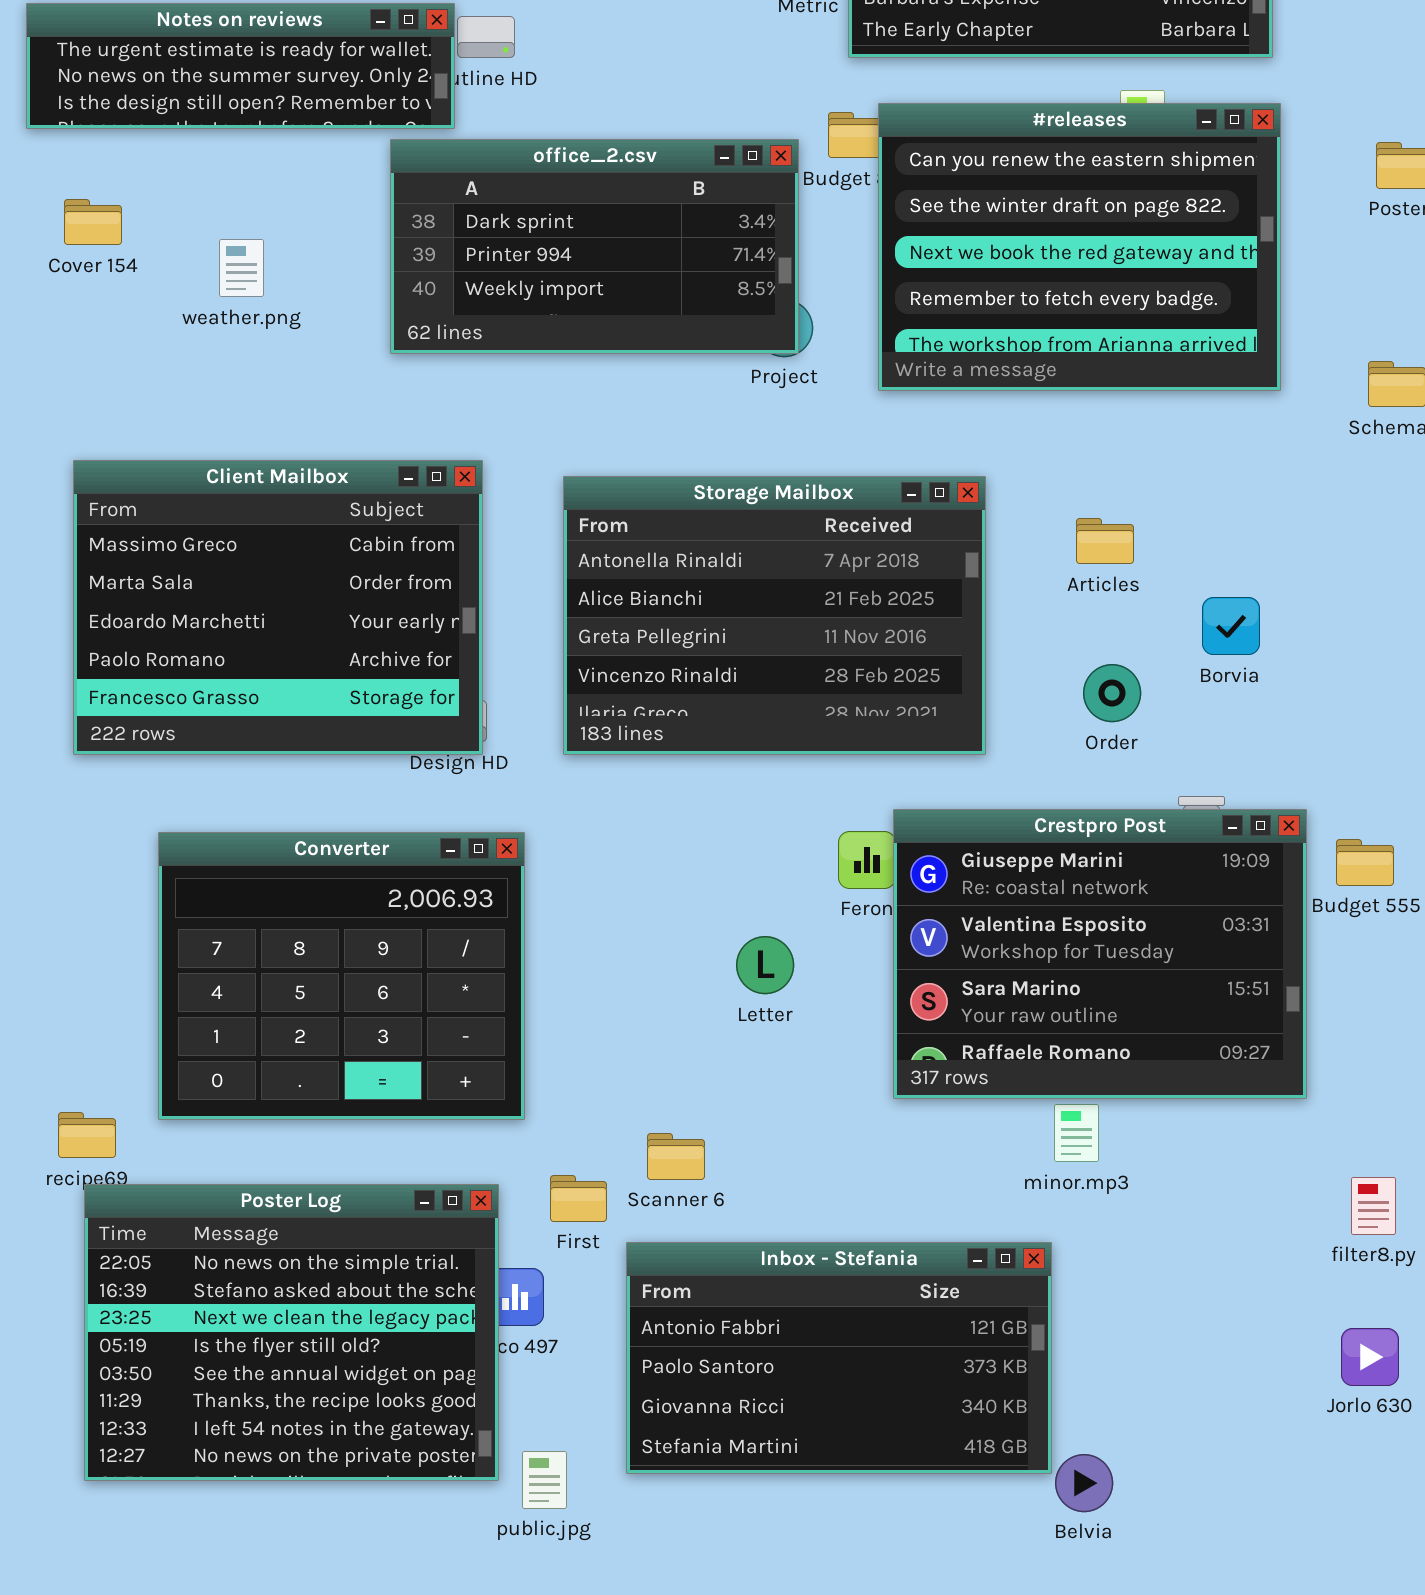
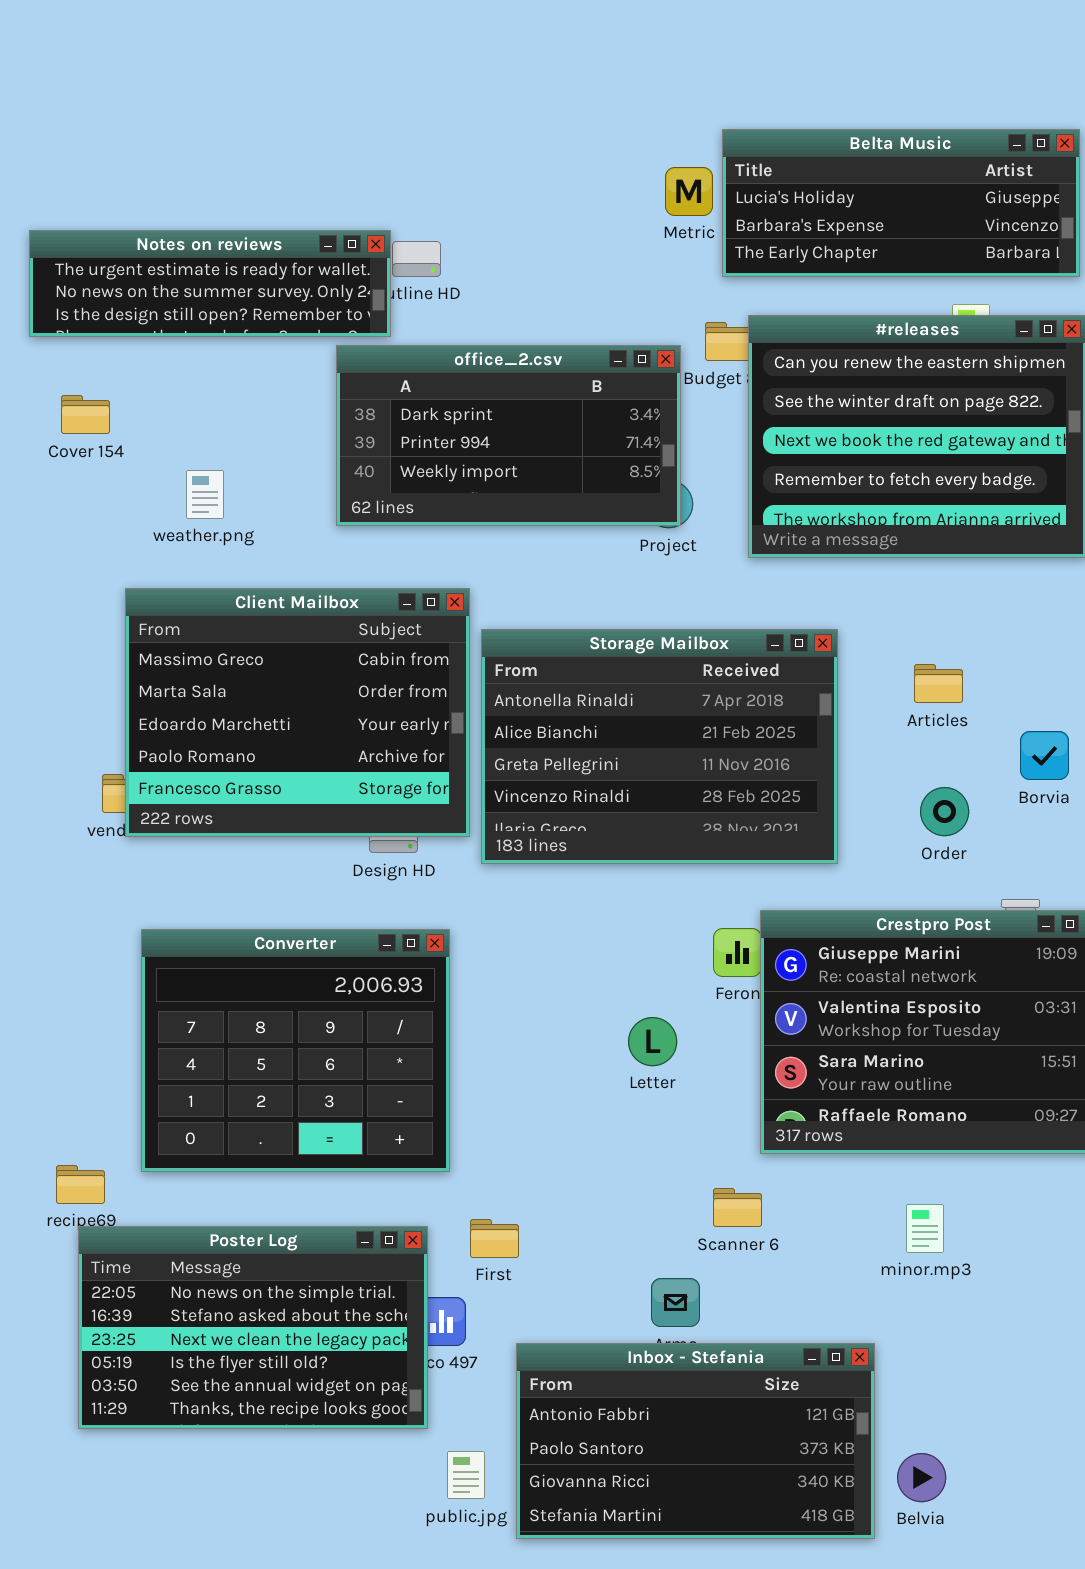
weather.png: [219,239,264,297] -> [186,470,224,519], moved
Client Mailbox: [73,460,483,755] -> [125,588,470,837], moved
minor.mp3: [1054,1104,1099,1162] -> [906,1204,944,1253], moved
Scanner 6: [647,1133,705,1180] -> [713,1188,762,1227], moved
Poster Log: [84,1184,499,1481] -> [78,1226,428,1429], resized
Inbox - Stefania: [626,1242,1052,1474] -> [516,1343,875,1539], moved

